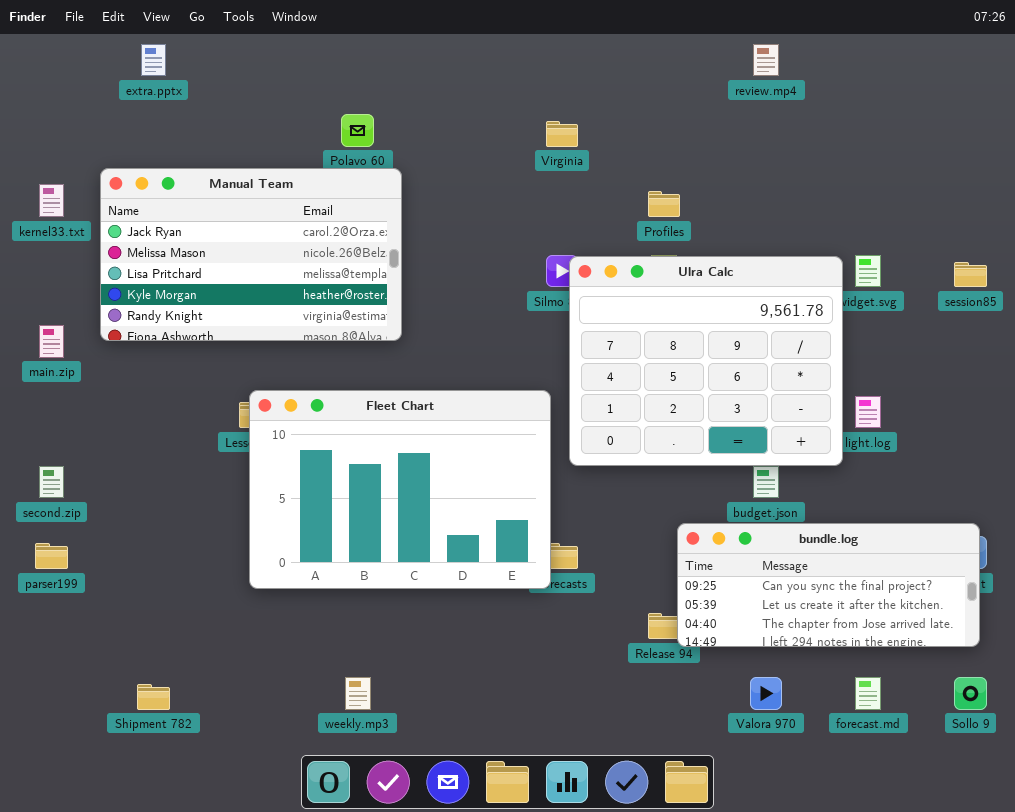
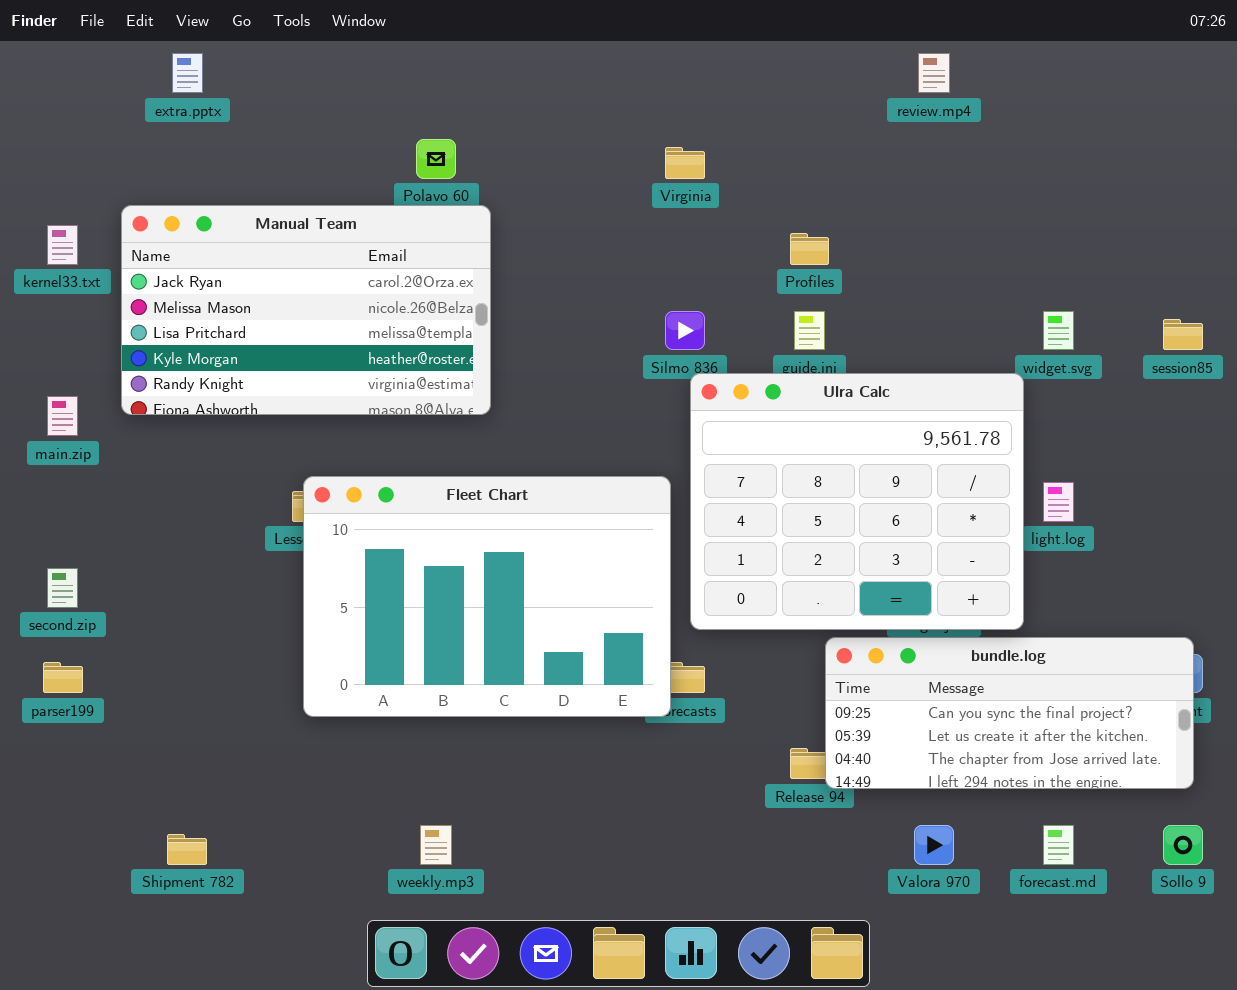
Ulra Calc: [569,256,843,466] -> [690,373,1024,630], moved

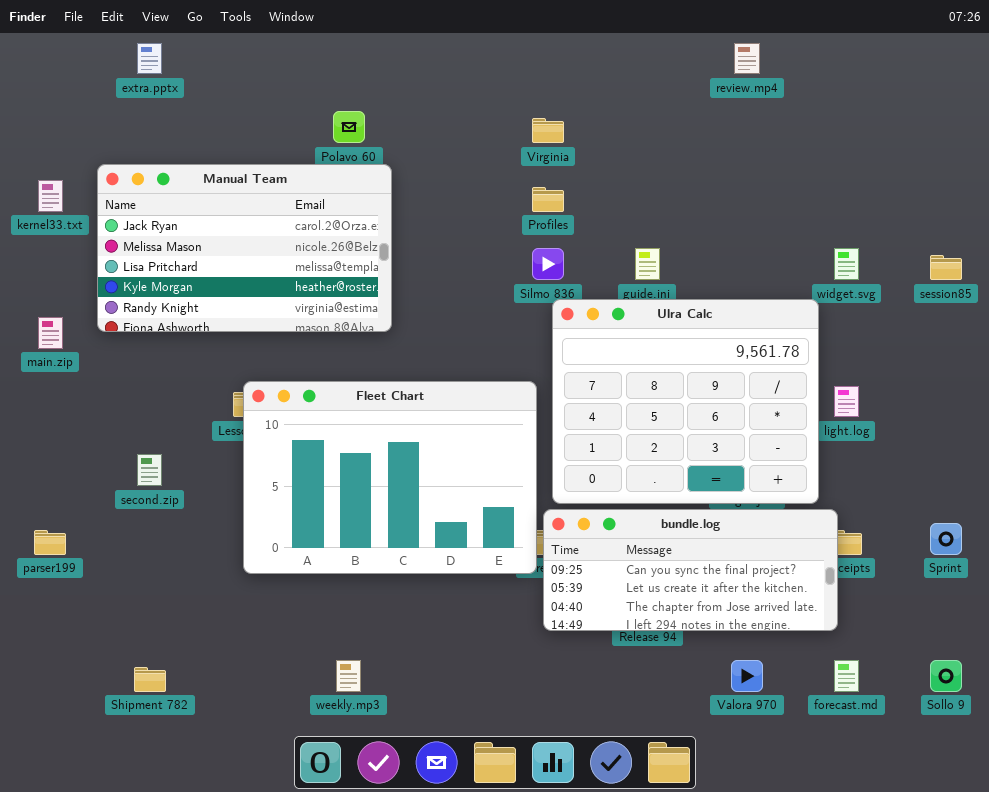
Profiles: [790,233,829,265] -> [532,187,564,212], moved
second.zip: [47,568,78,608] -> [137,454,162,486], moved
bundle.log: [825,637,1194,789] -> [543,509,838,631], moved

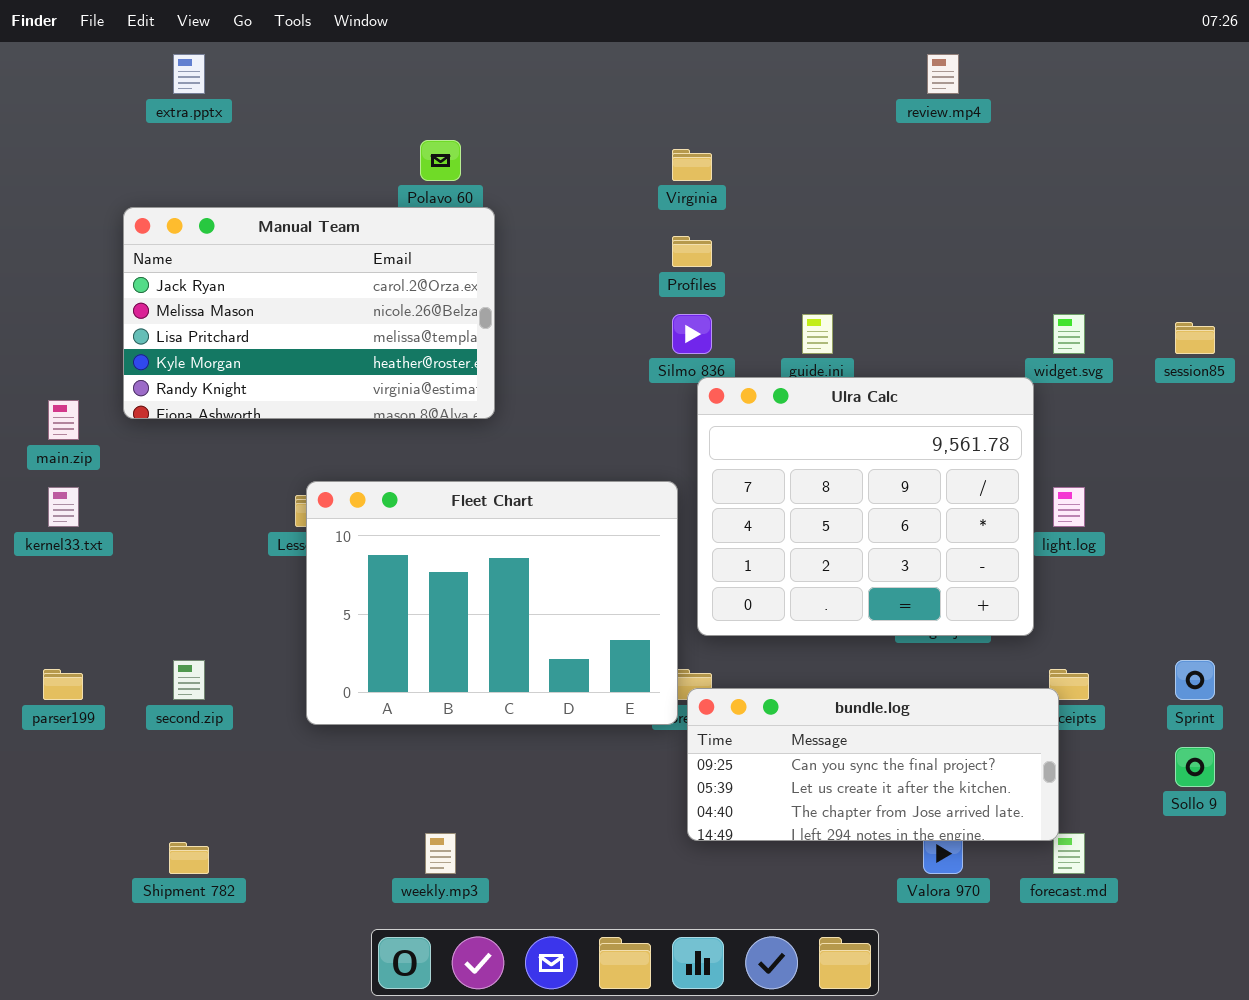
kernel33.txt: [38,180,63,212] -> [48,487,79,527], moved
second.zip: [137,454,162,486] -> [173,660,205,700], moved
bundle.log: [543,509,838,631] -> [687,688,1059,841], moved
Sollo 9: [930,660,962,692] -> [1175,747,1215,787], moved

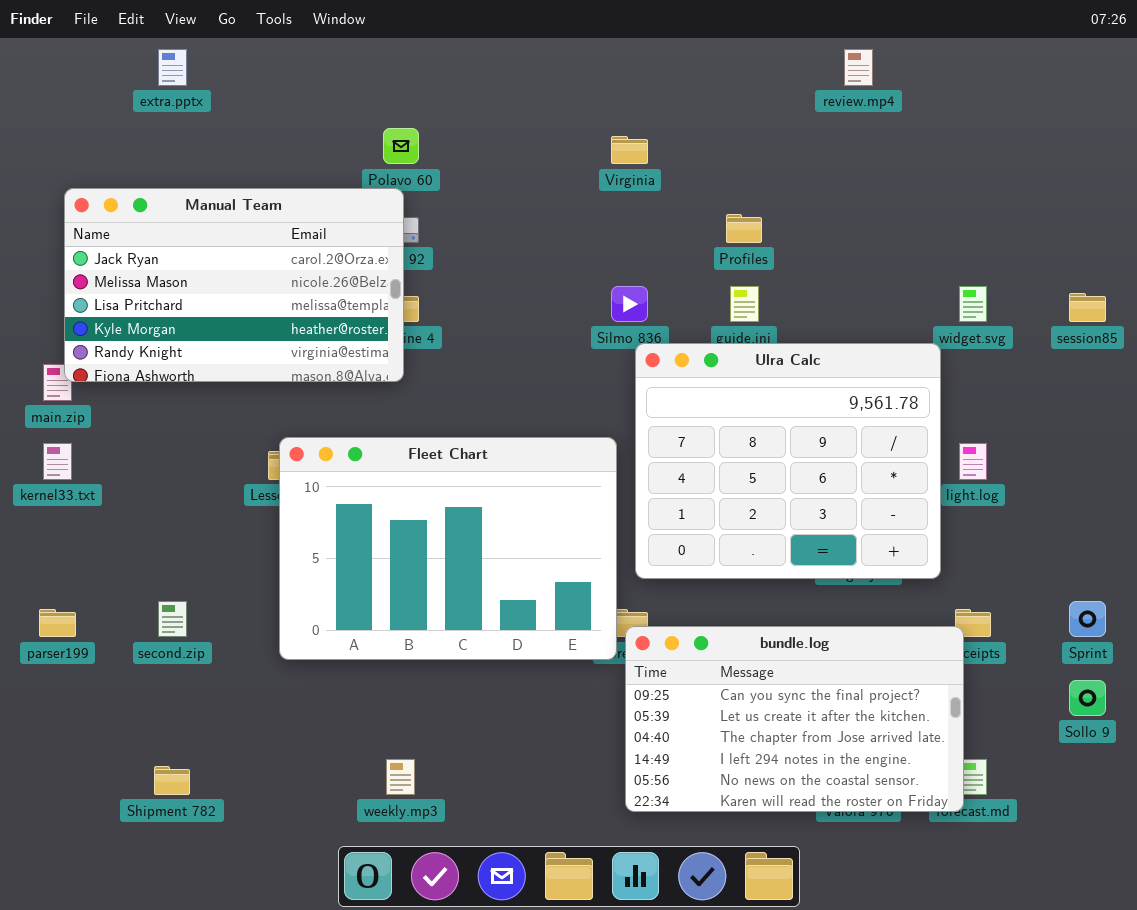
Manual Team: [123,207,495,419] -> [64,188,404,382], moved
Profiles: [672,236,712,267] -> [726,214,762,243], moved
bundle.log: [687,688,1059,841] -> [625,626,964,812], resized

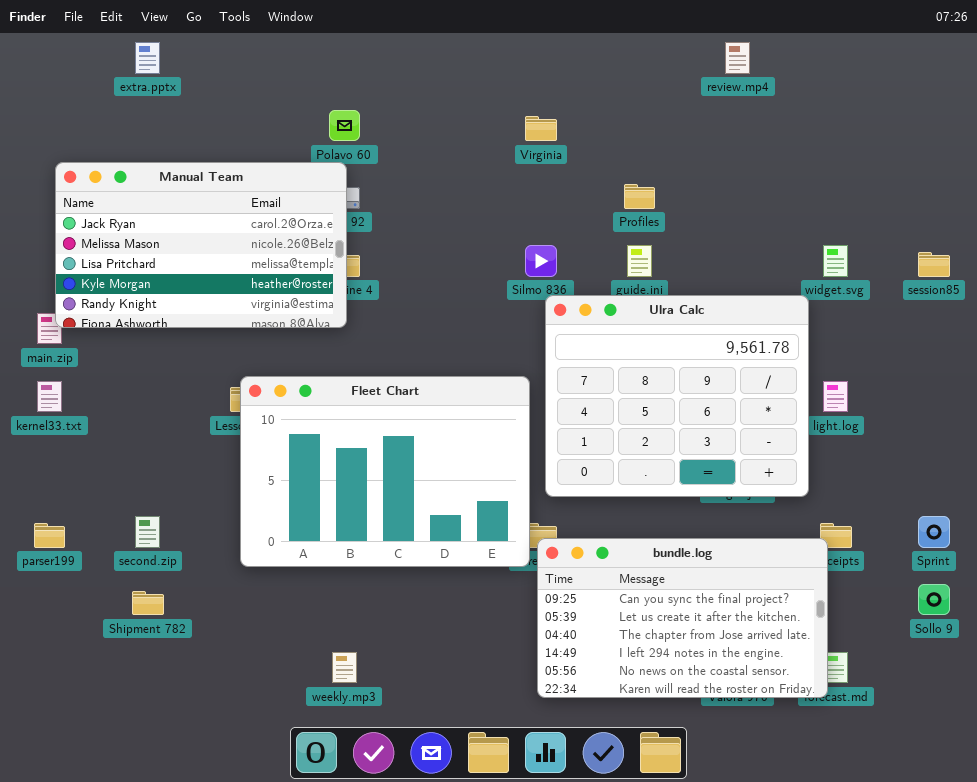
Shipment 782: [154,766,190,795] -> [132,591,164,615], moved

